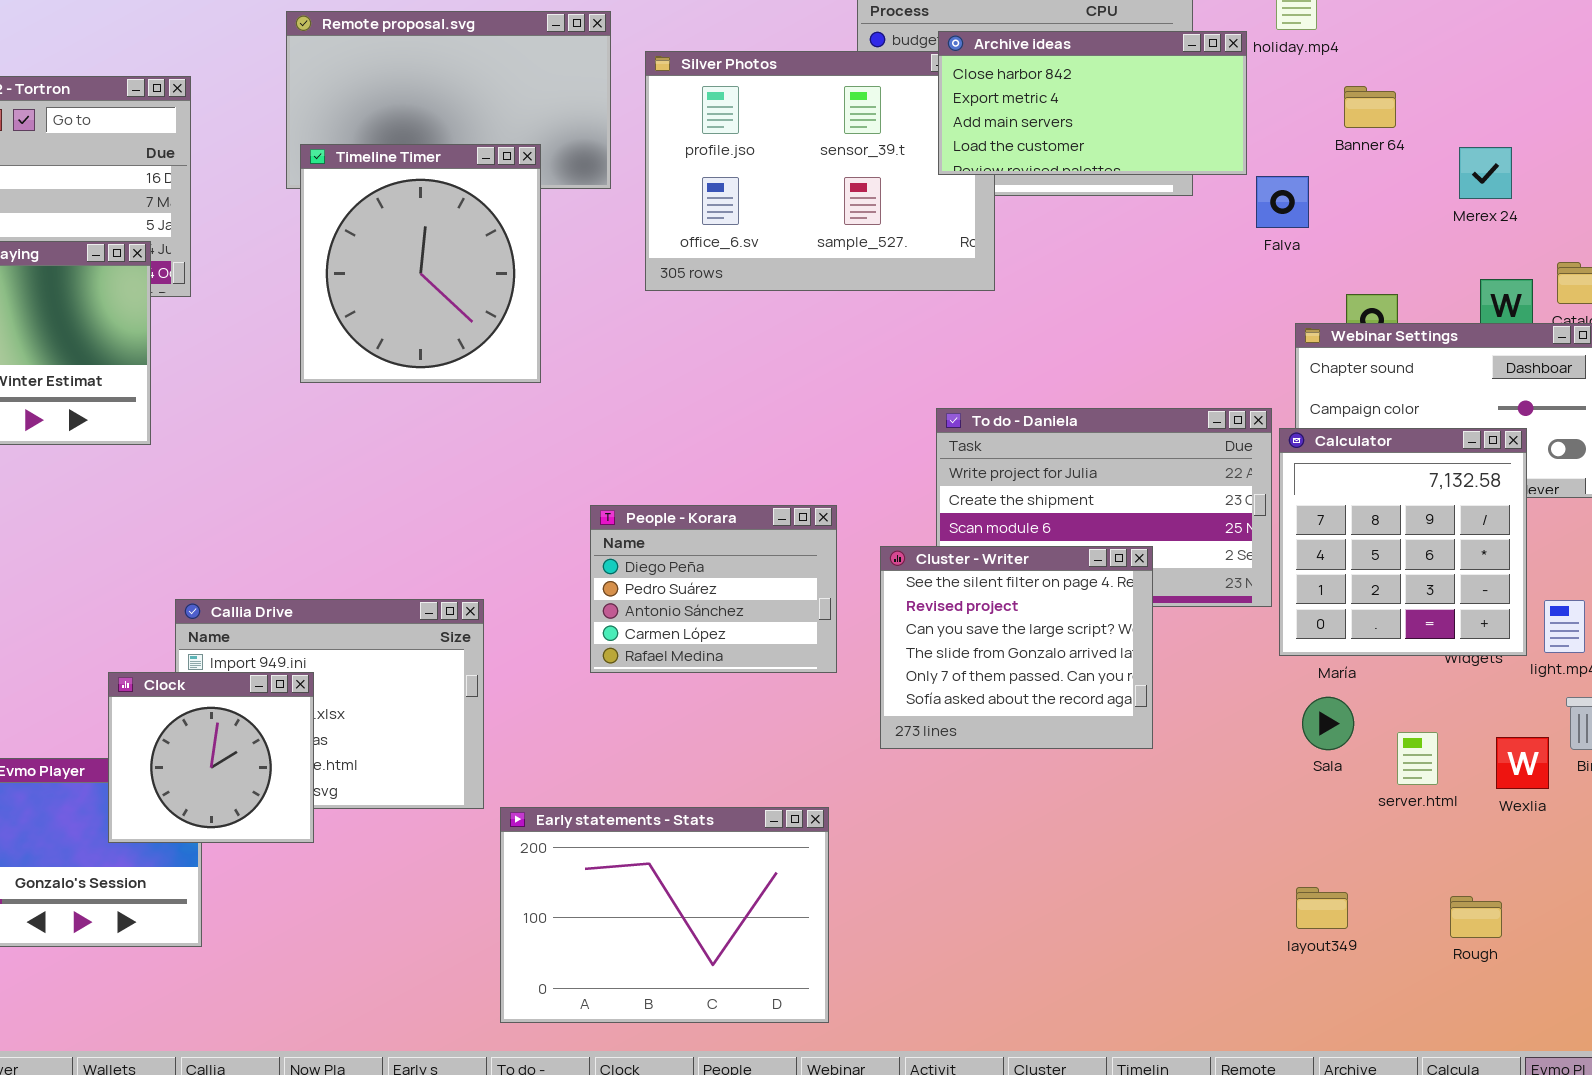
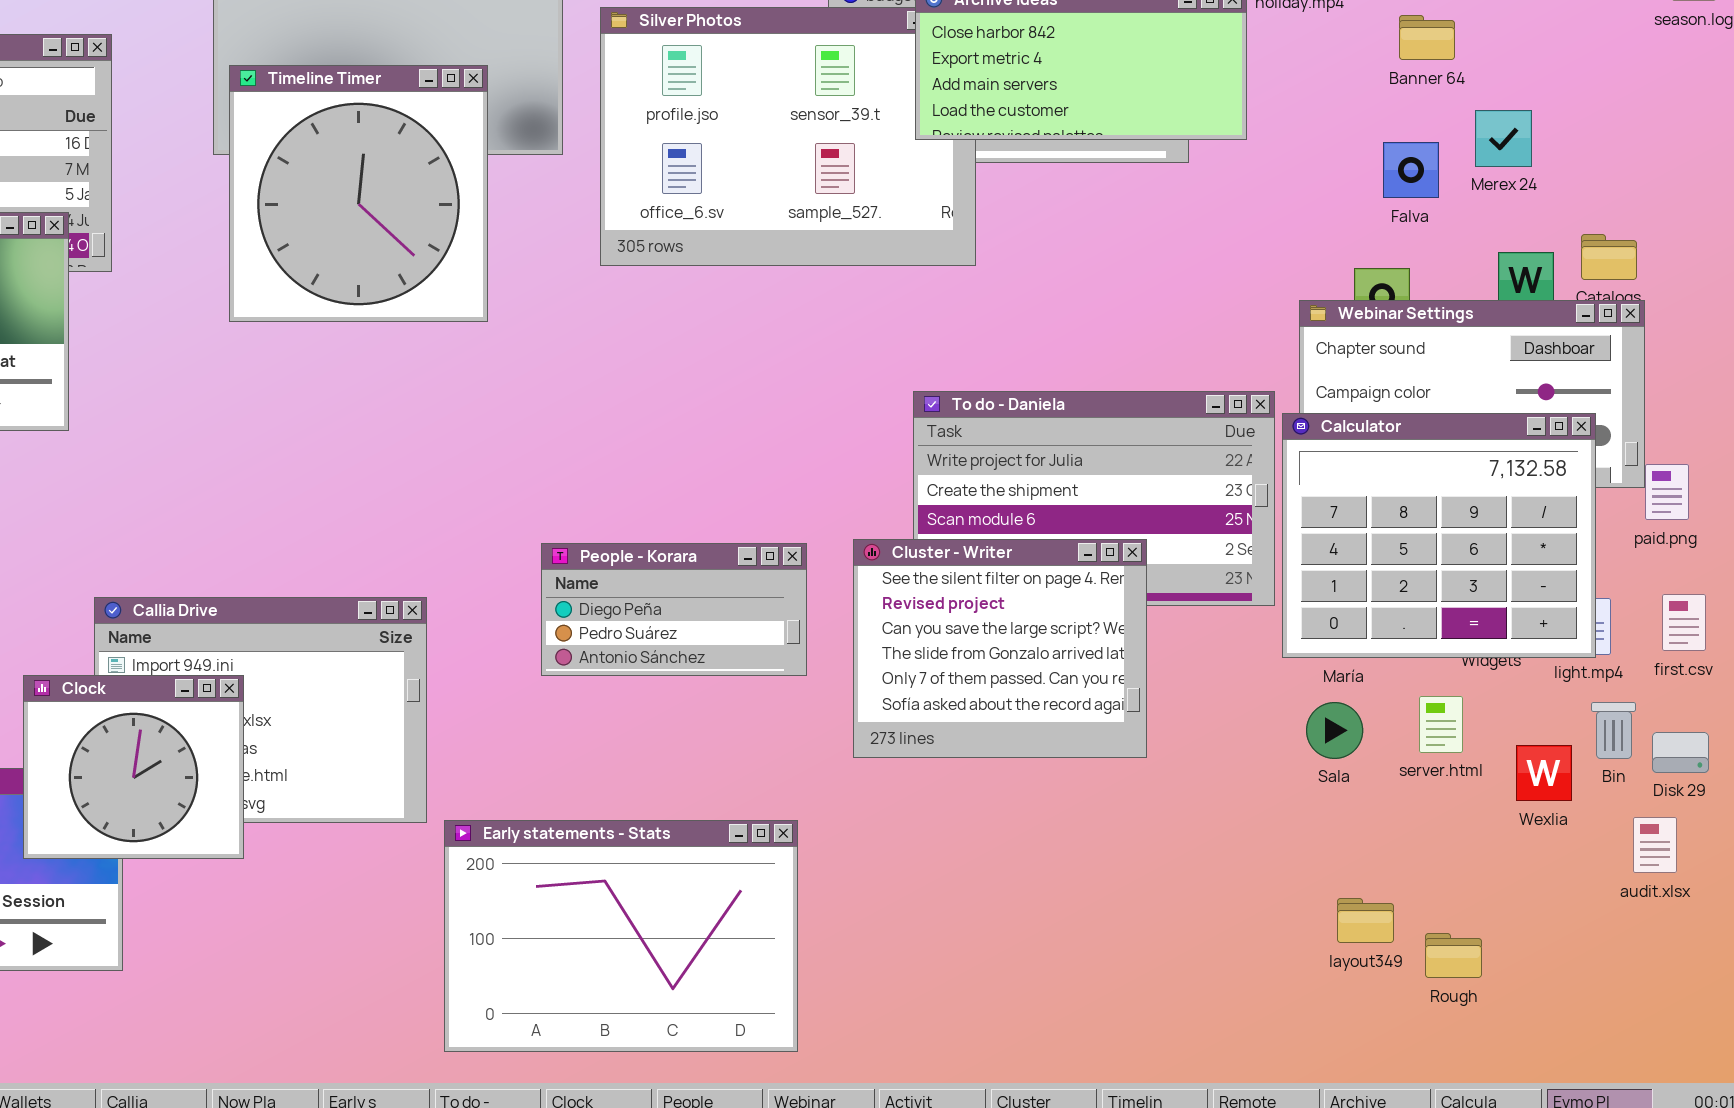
Banner 64: [1344,86,1396,128] -> [1399,15,1455,60], moved
Timeline Timer: [300,144,541,383] -> [229,65,488,322], moved
Falva: [1256,176,1309,228] -> [1383,142,1439,198], moved
Calculator: [1279,428,1527,656] -> [1282,413,1596,658], resized
People - Korara: [590,505,837,673] -> [541,543,807,676], resized
server.html: [1397,732,1438,785] -> [1419,696,1463,753], moved
layout349: [1296,887,1348,929] -> [1337,898,1394,943], moved
Rough: [1450,896,1502,938] -> [1425,933,1482,978], moved

